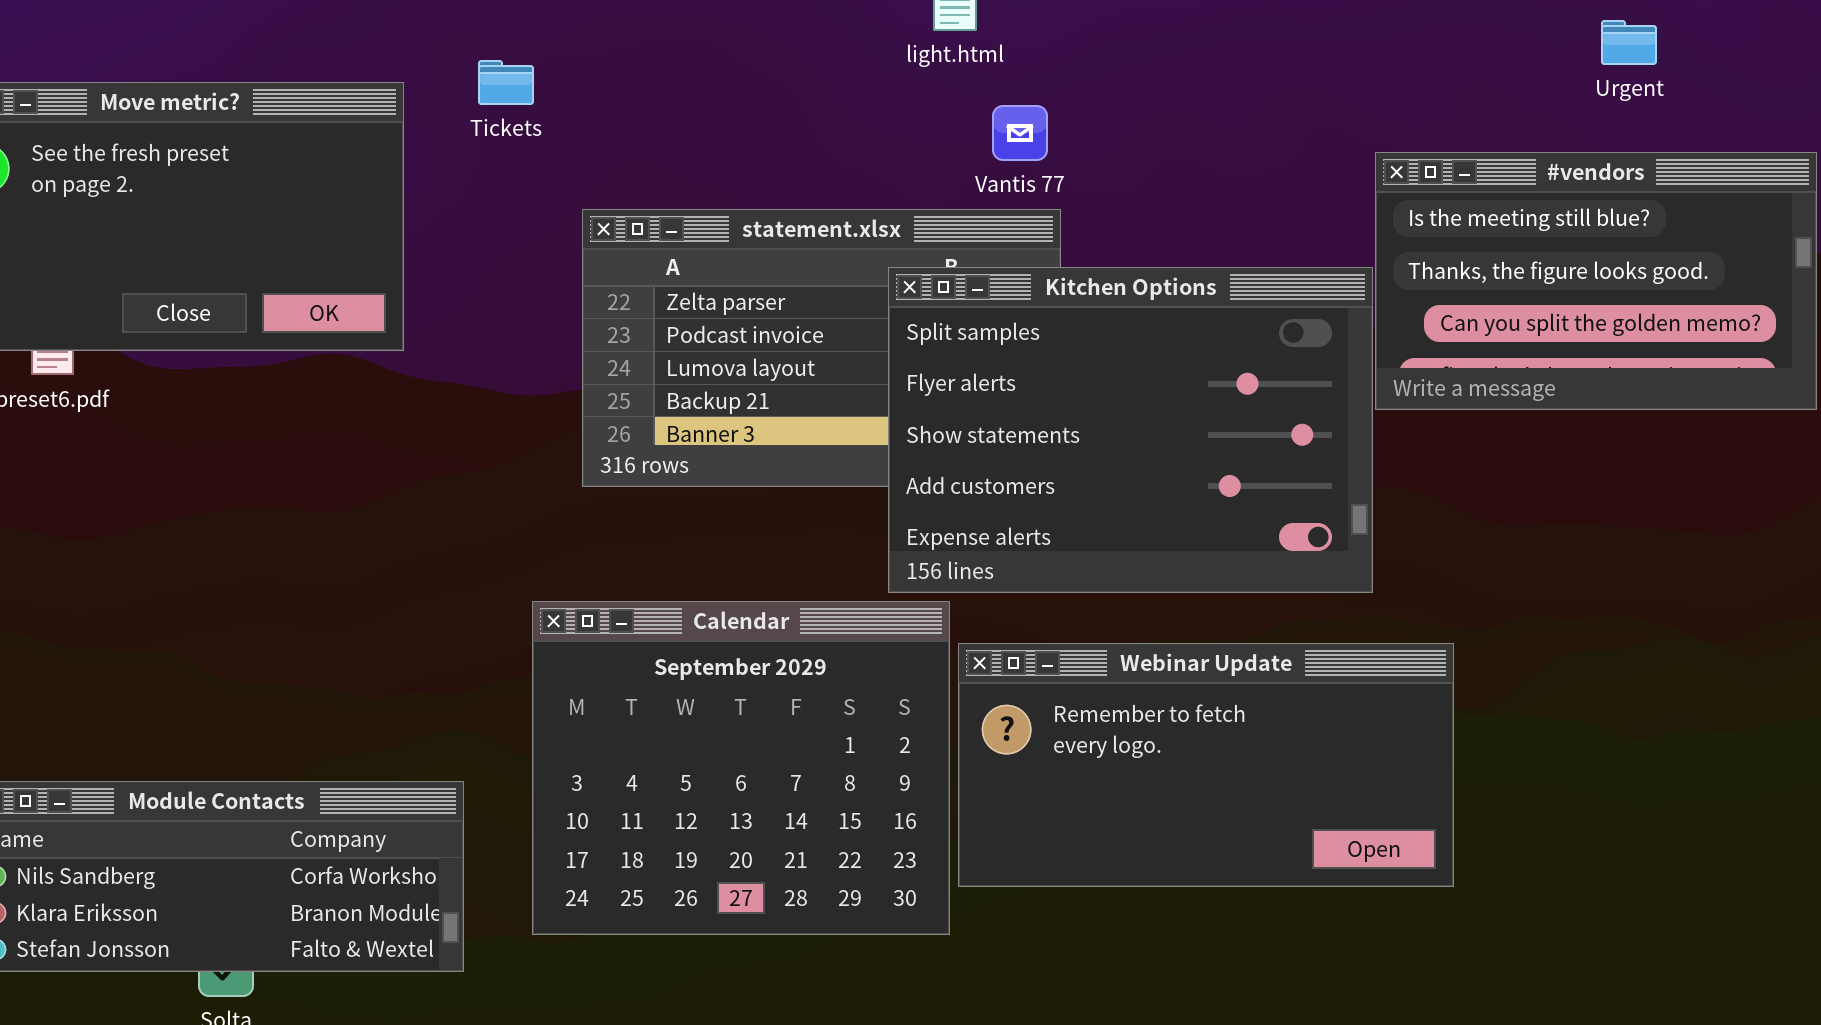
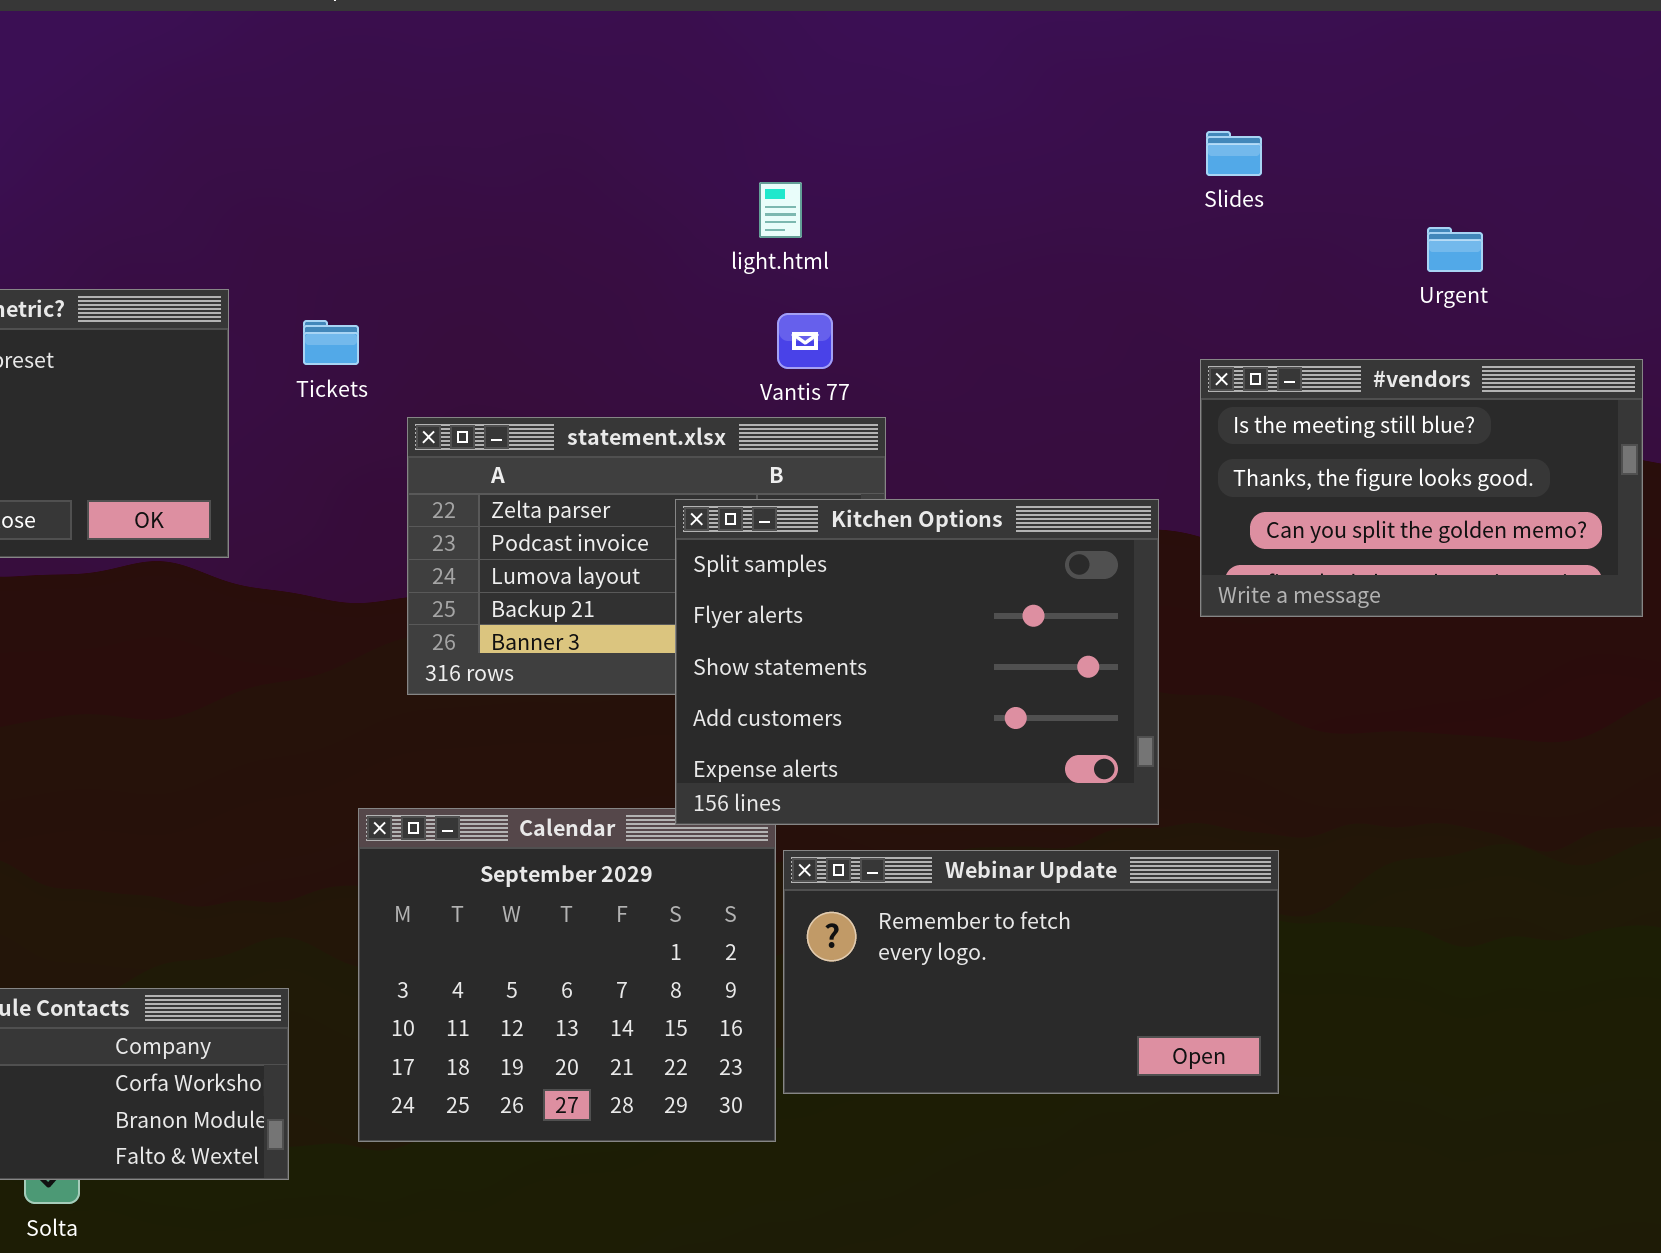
Tickets: [478,60,534,105] -> [303,320,359,365], moved
Vantis 77: [992,105,1048,161] -> [777,313,833,369], moved
Kitchen Options: [888,267,1373,593] -> [675,499,1159,825], moved

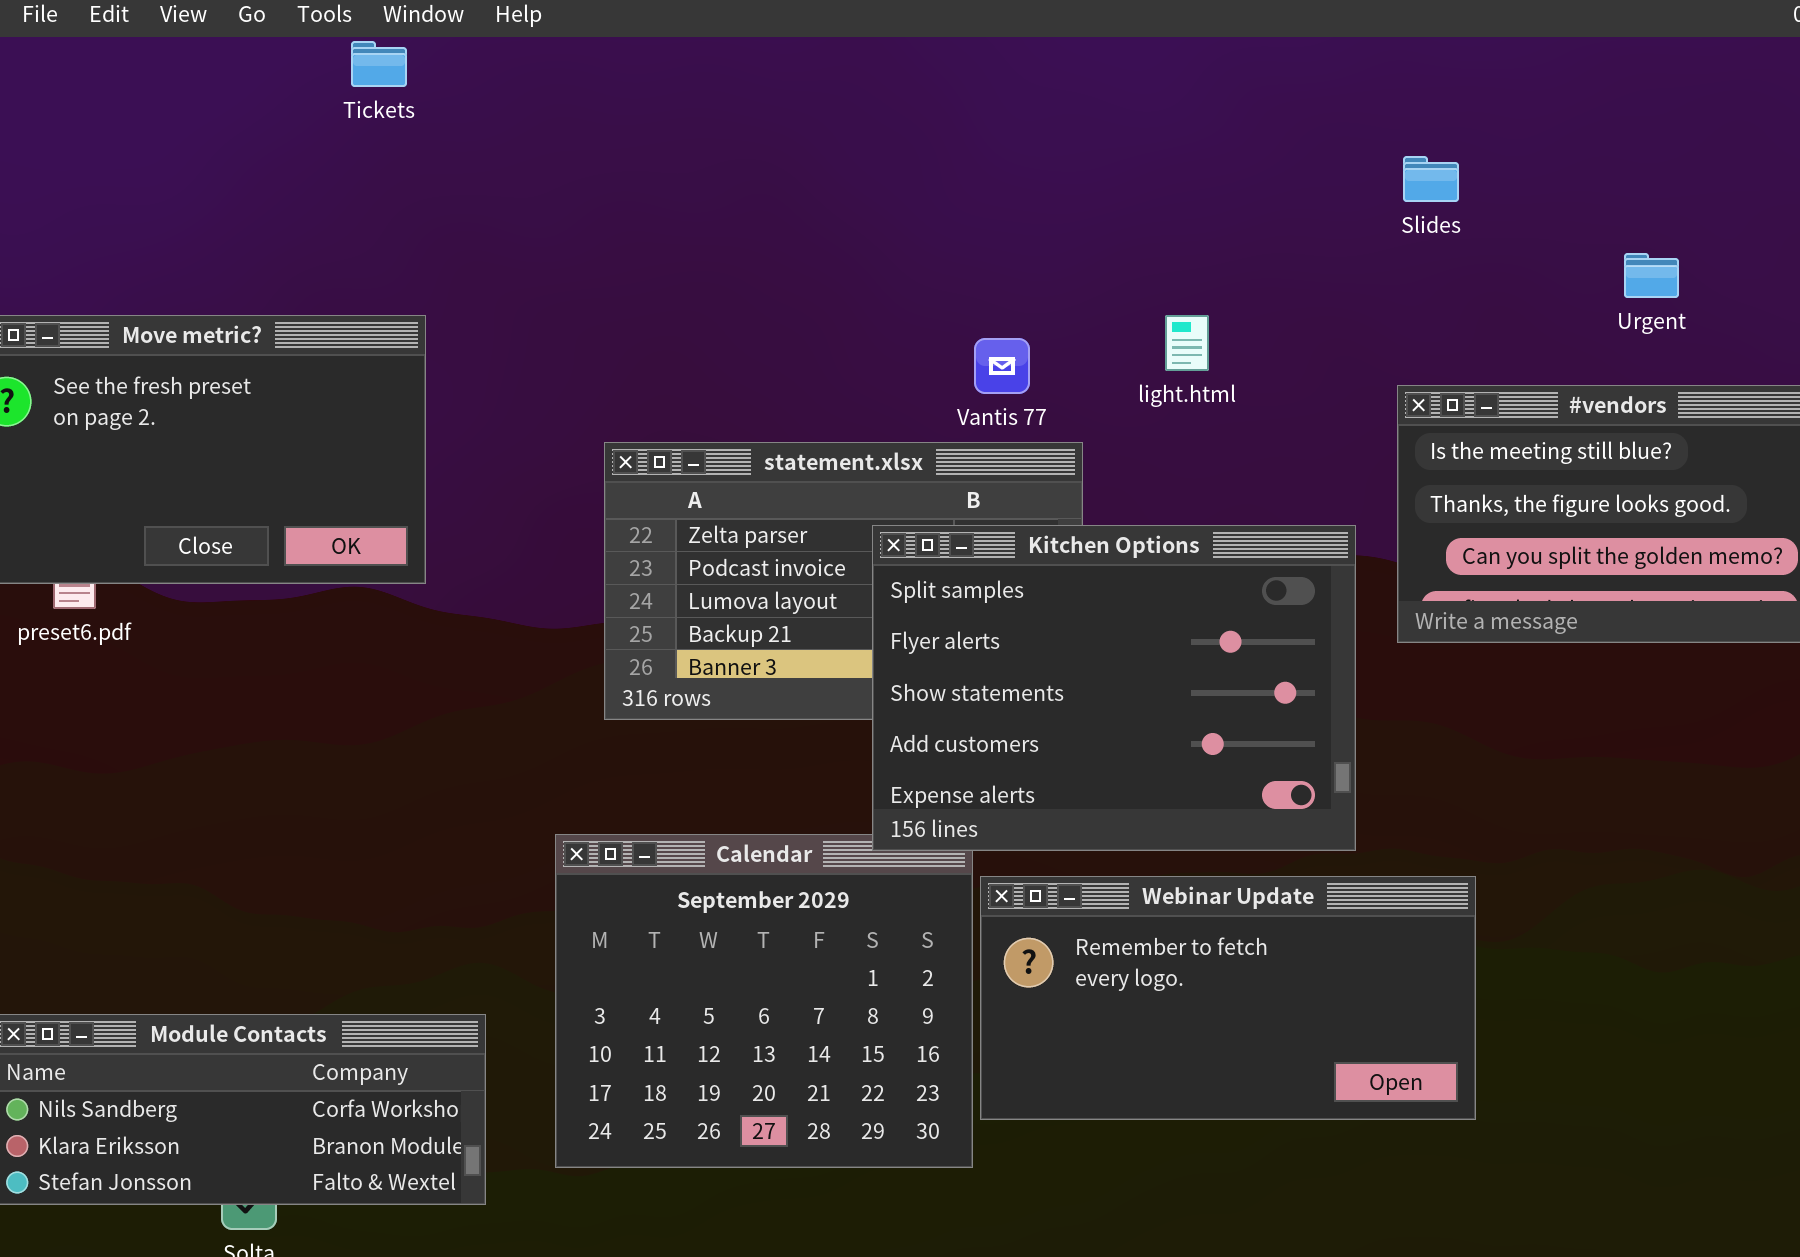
light.html: [759,182,802,238] -> [1165,315,1209,371], moved
Tickets: [303,320,359,365] -> [351,41,407,87], moved

